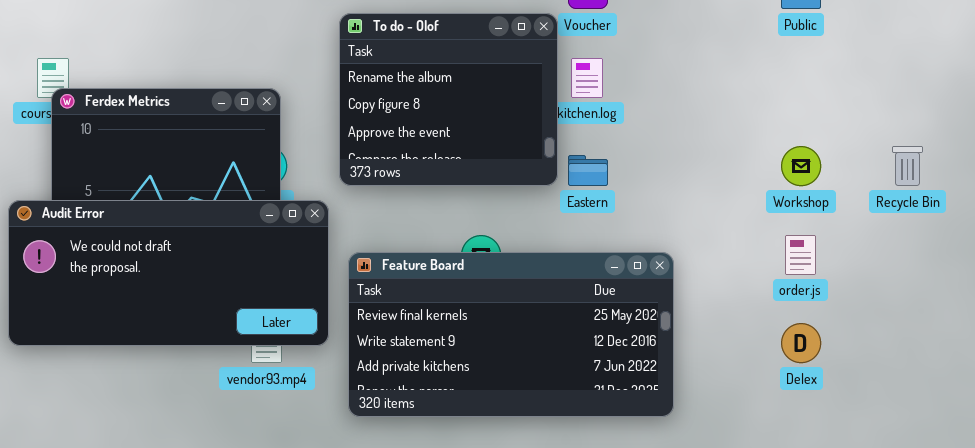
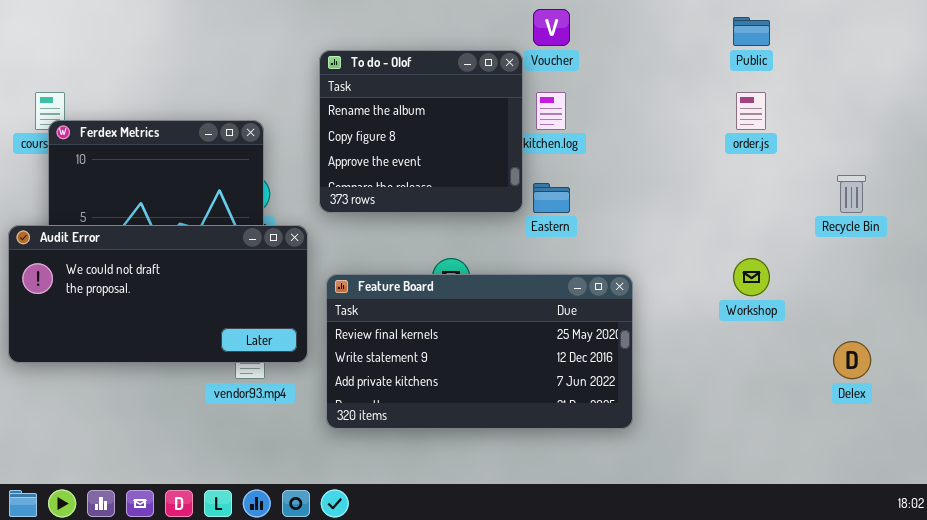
Workshop: [781,146,821,186] -> [733,258,770,296], moved
order.js: [785,235,816,275] -> [736,92,766,130], moved
Delex: [781,323,821,363] -> [833,341,871,379], moved

